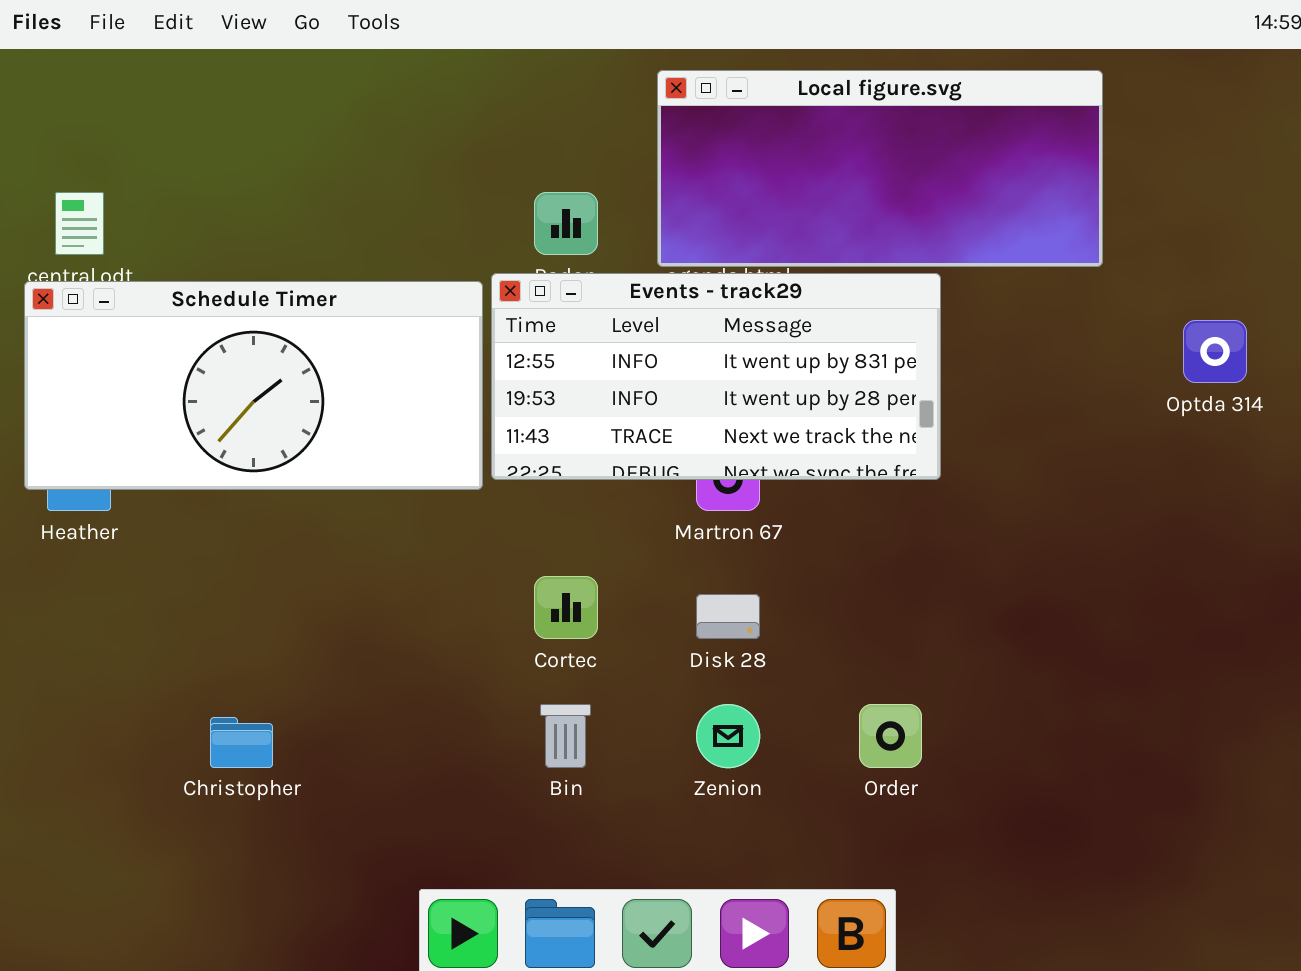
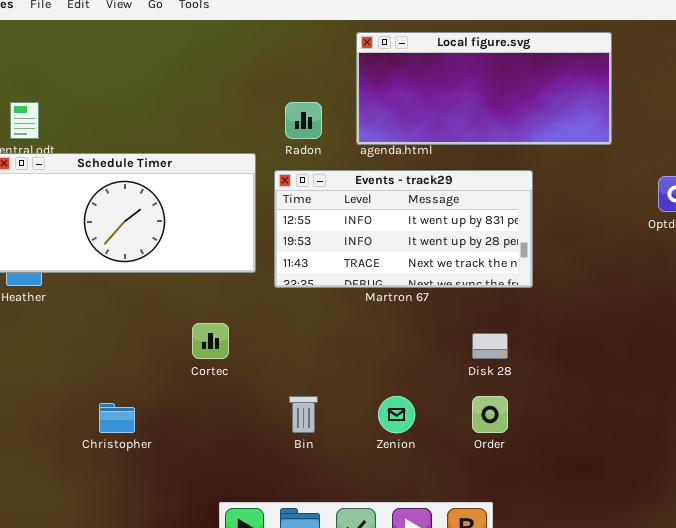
Events - track29: [491,273,941,480] -> [274,170,533,288], moved
Cortec: [534,576,598,639] -> [192,323,229,359], moved
Disk 28: [696,594,760,639] -> [472,333,508,359], moved

